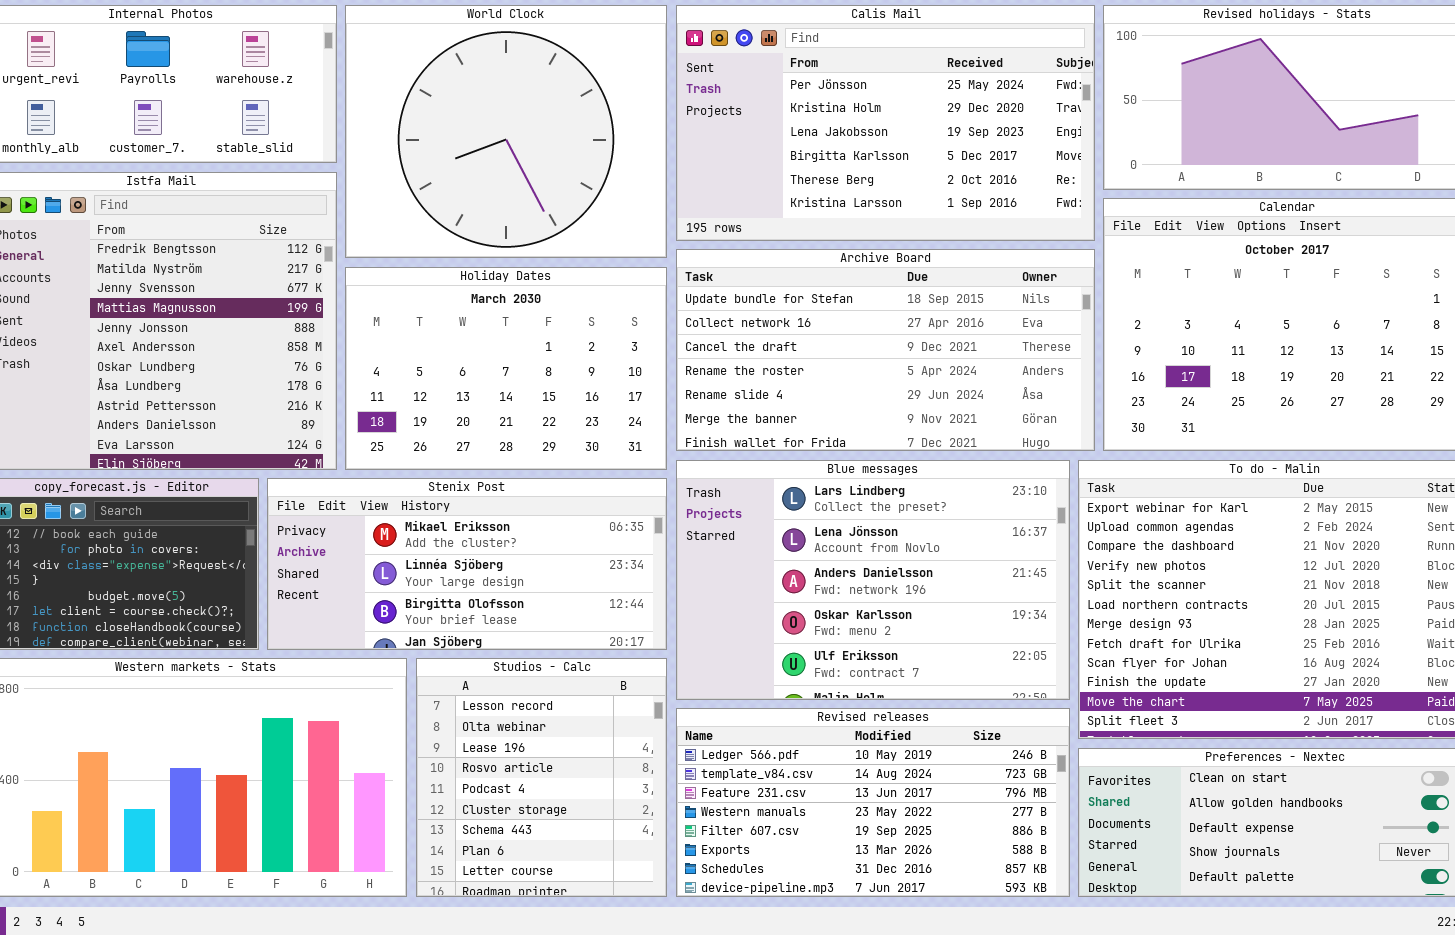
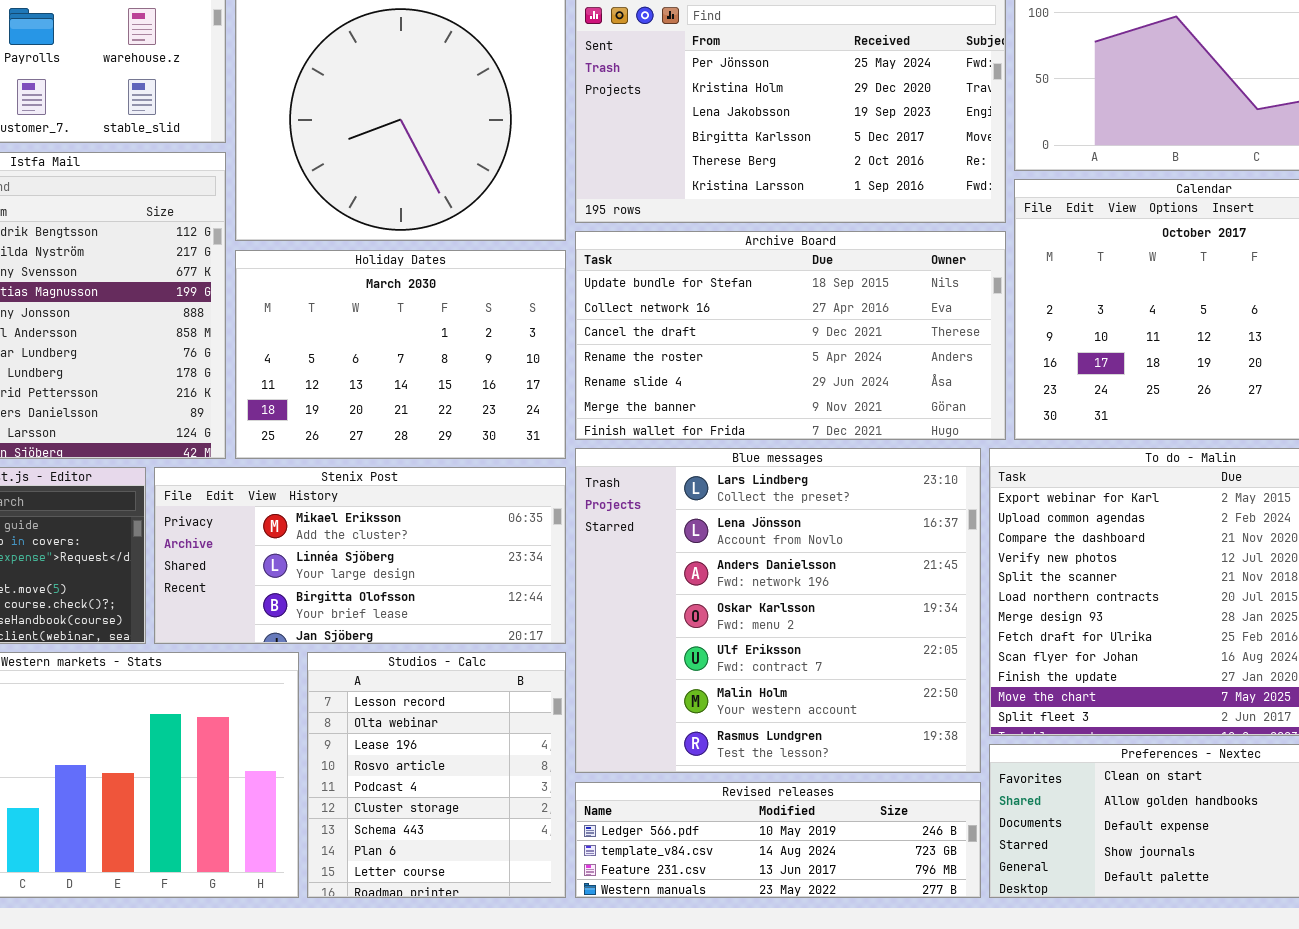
Blue messages: [676,460,1070,700] -> [575,448,981,773], resized
Revised releases: [676,708,1070,897] -> [575,782,981,898], resized

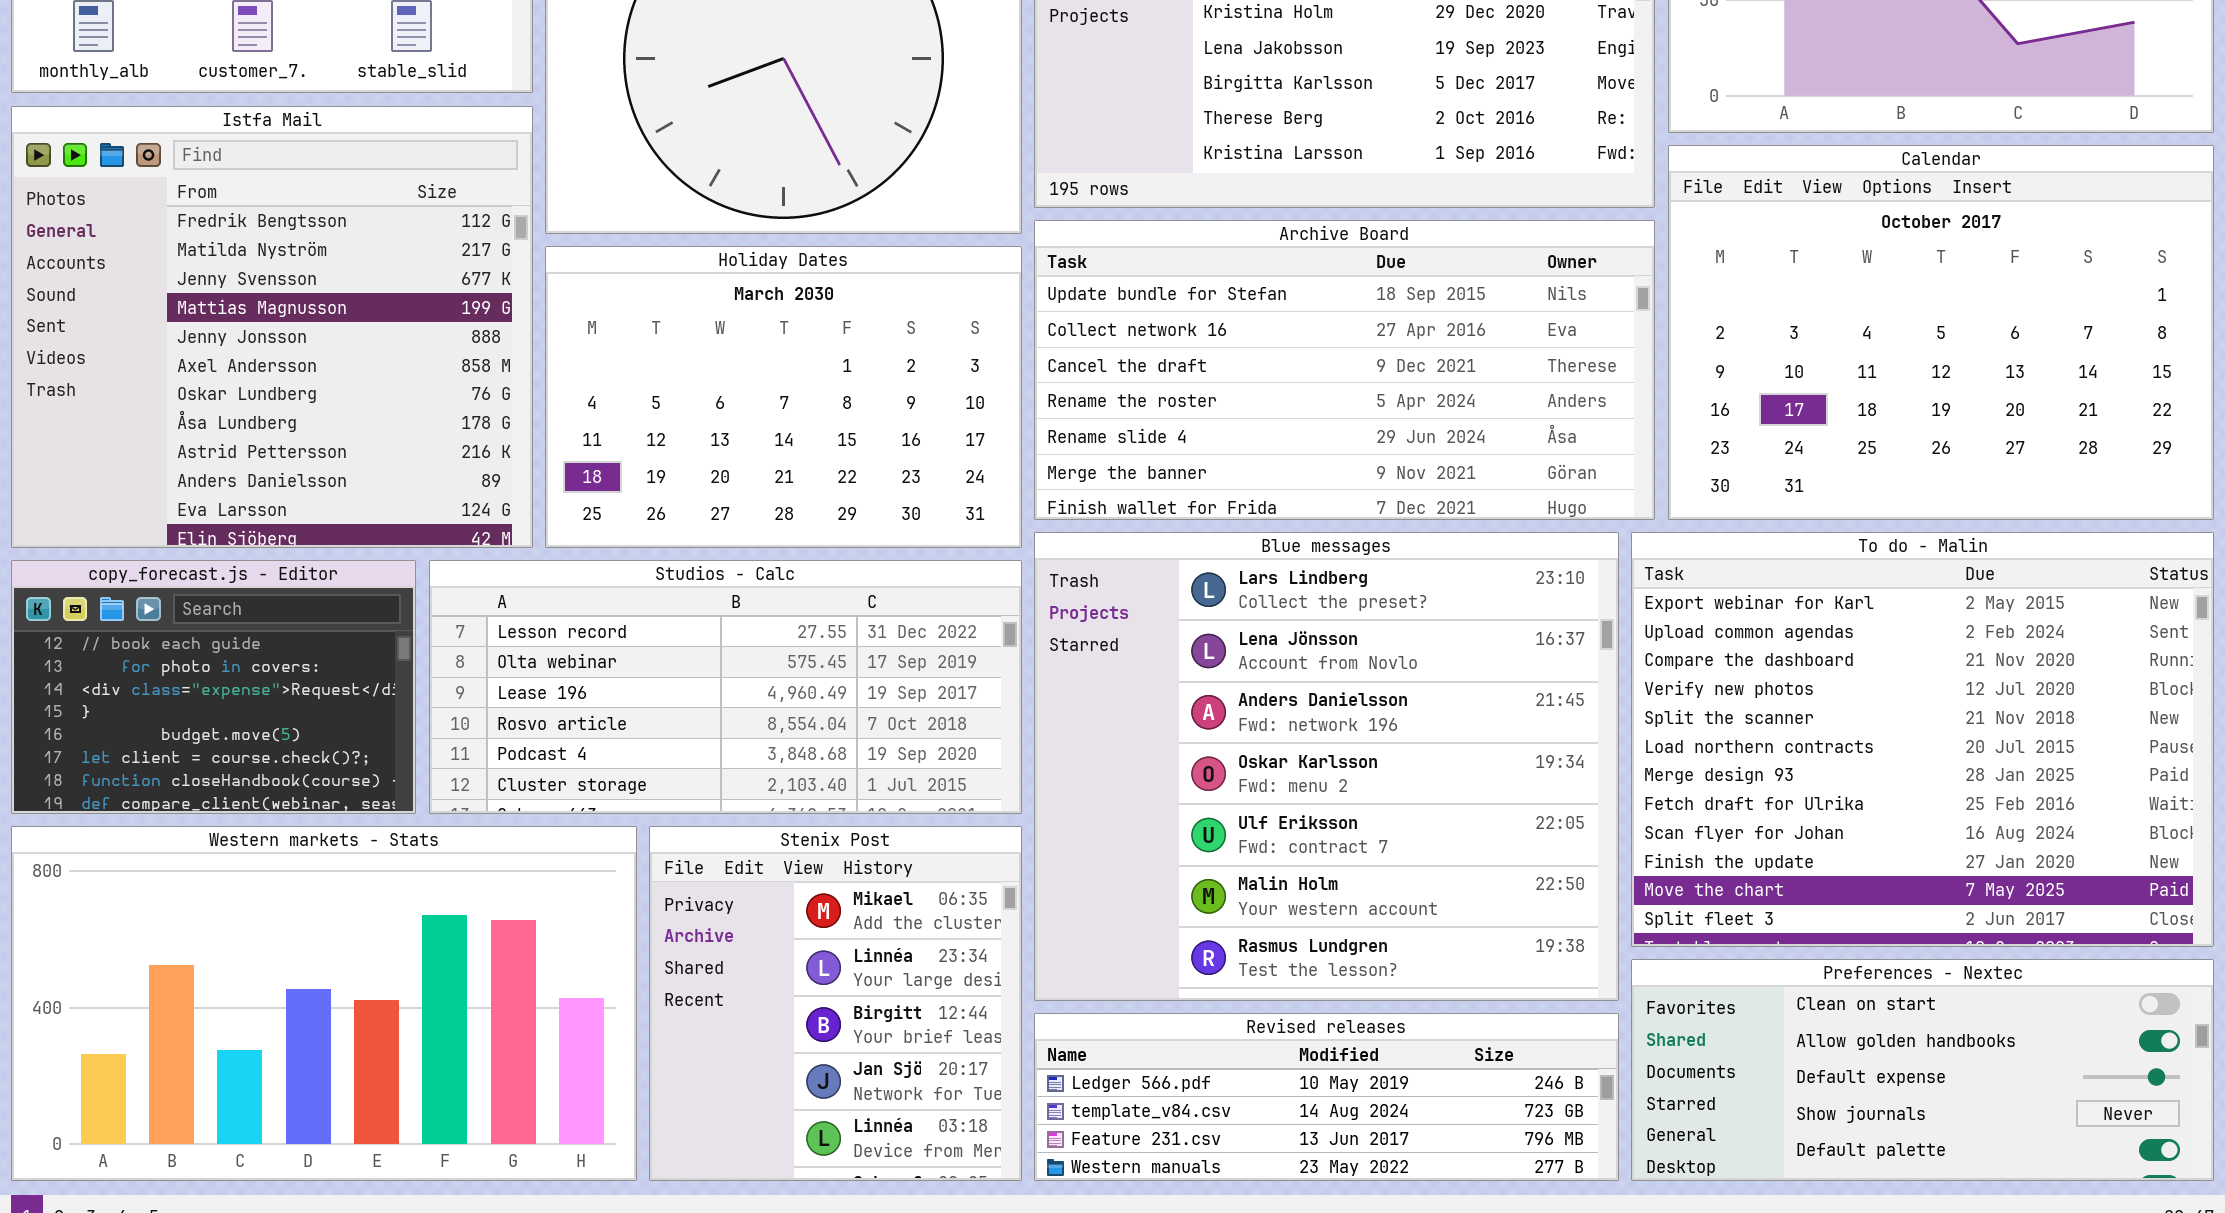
Stenix Post: [154,467,566,644] -> [649,826,1022,1181], moved, resized
Studios - Calc: [307,652,566,898] -> [429,560,1022,814], moved, resized

